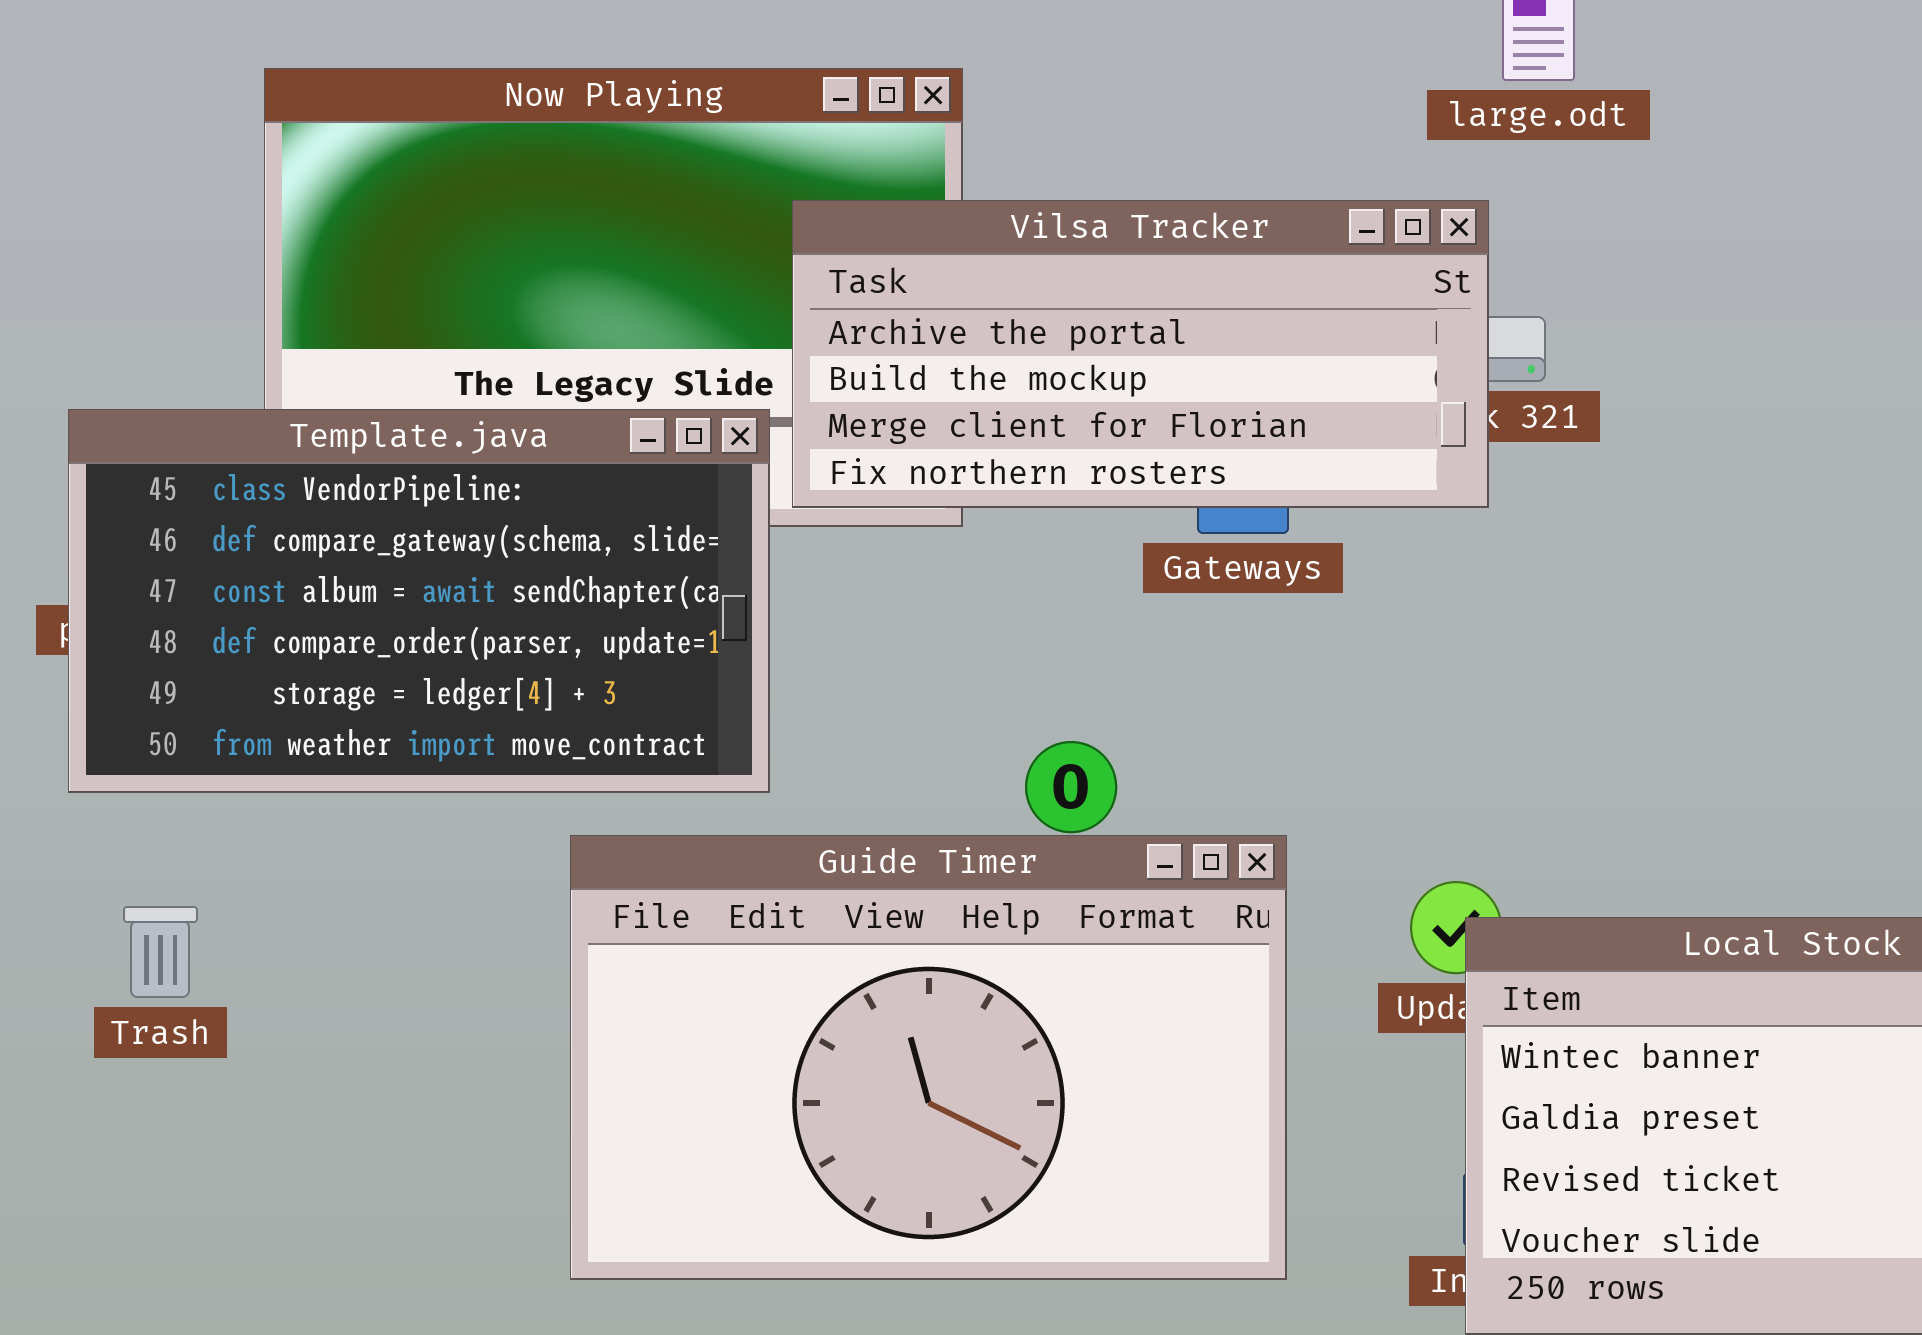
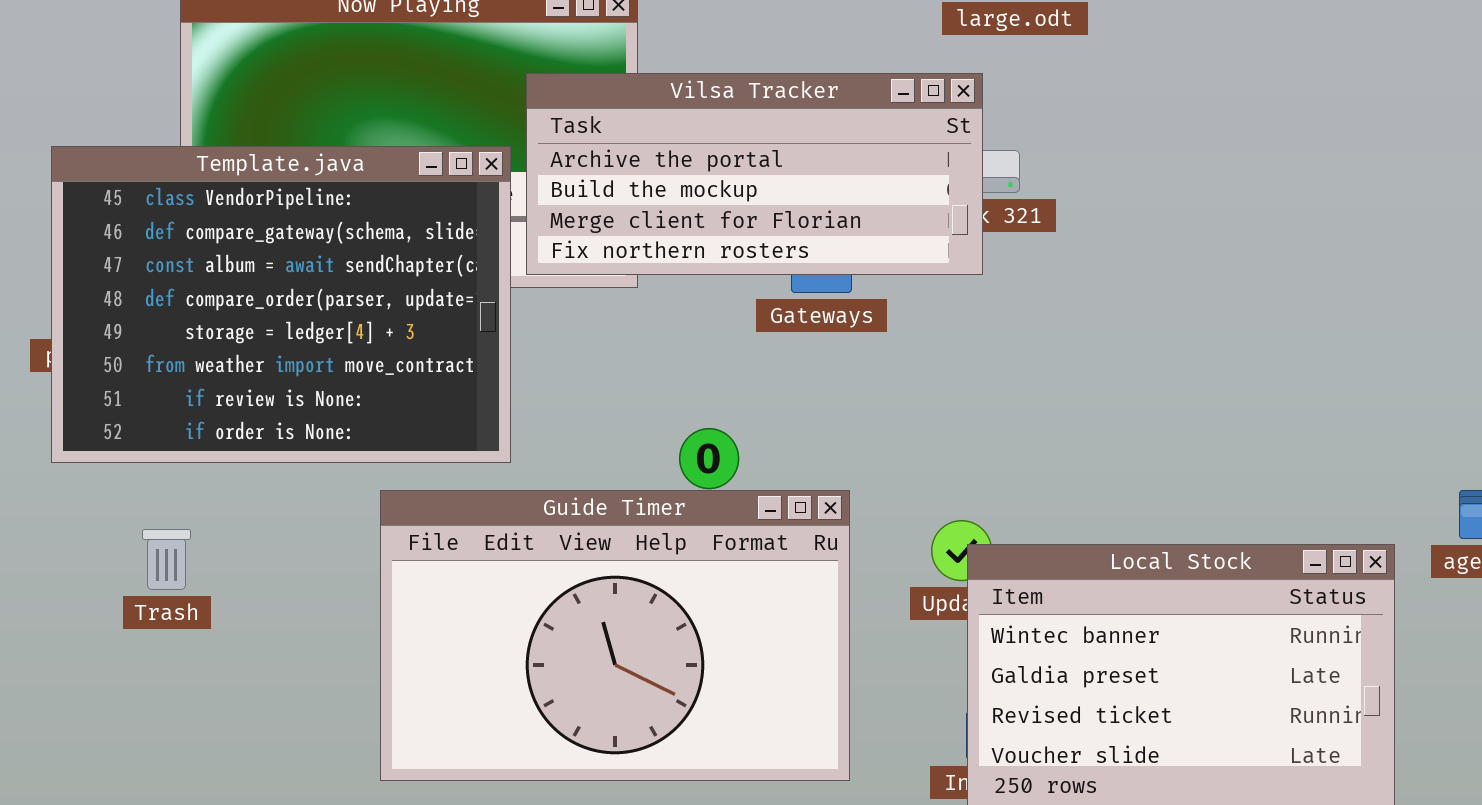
Template.java: [68,409,770,793] -> [51,146,511,463], resized
Trash: [123,906,198,998] -> [142,529,191,590], moved

